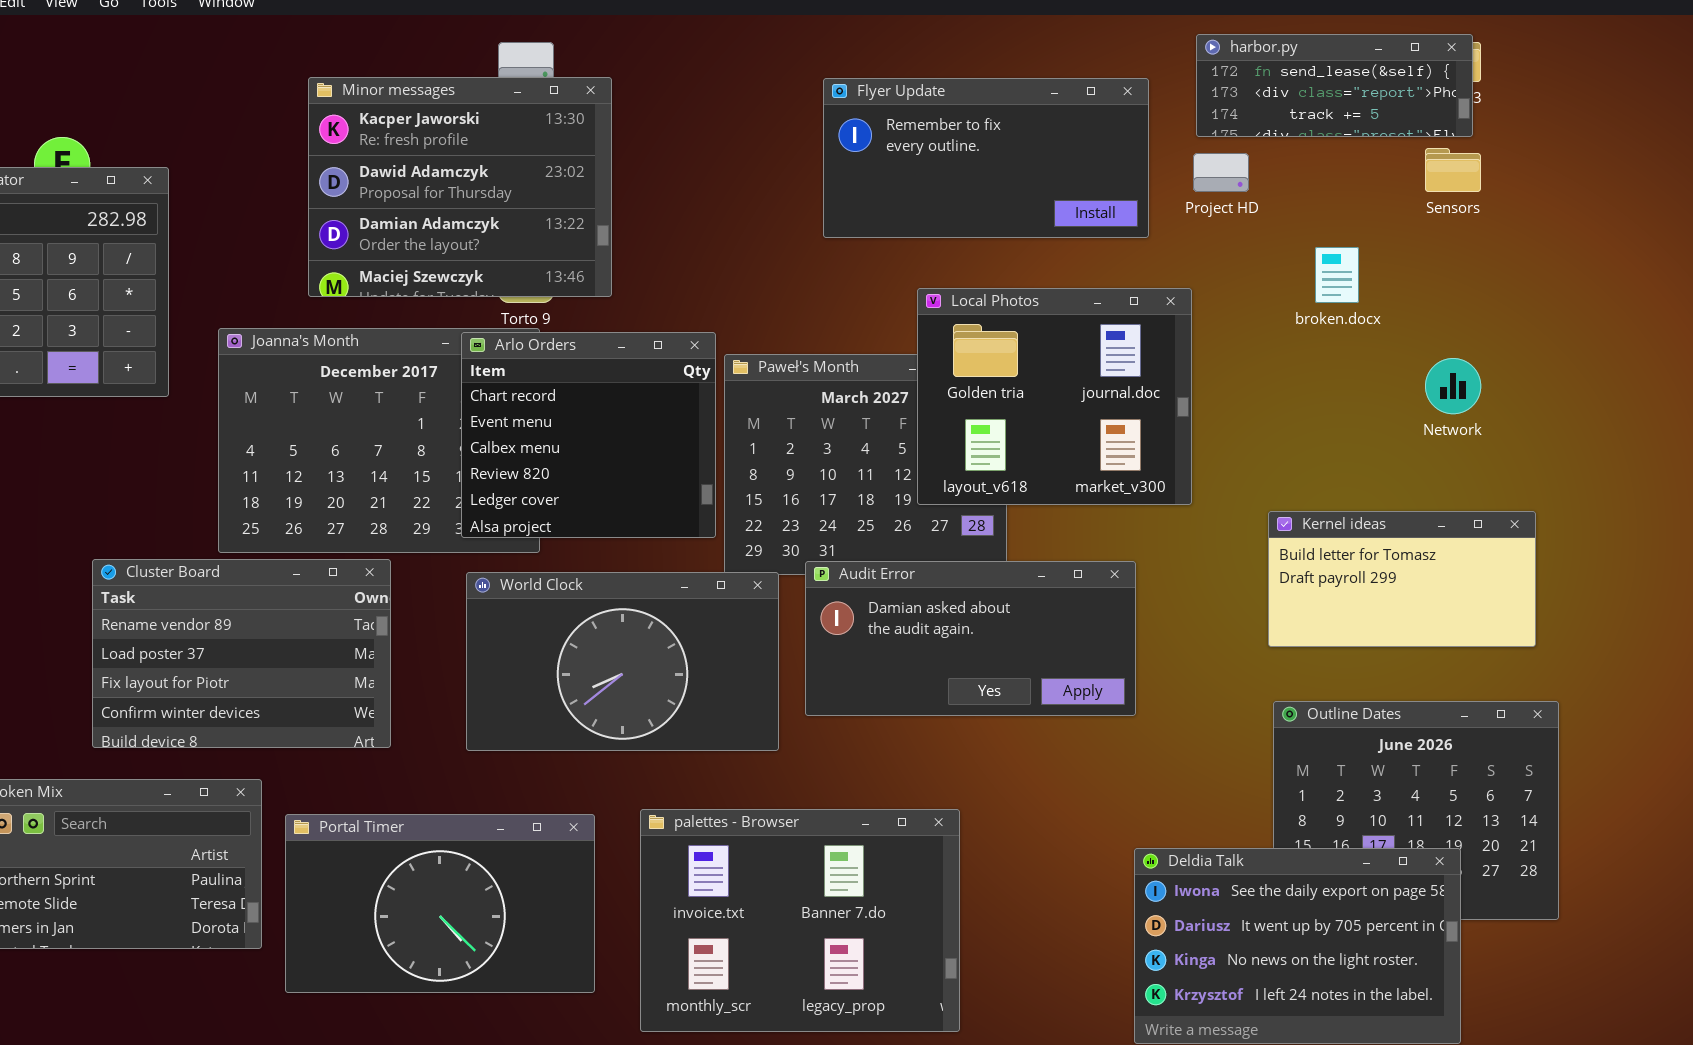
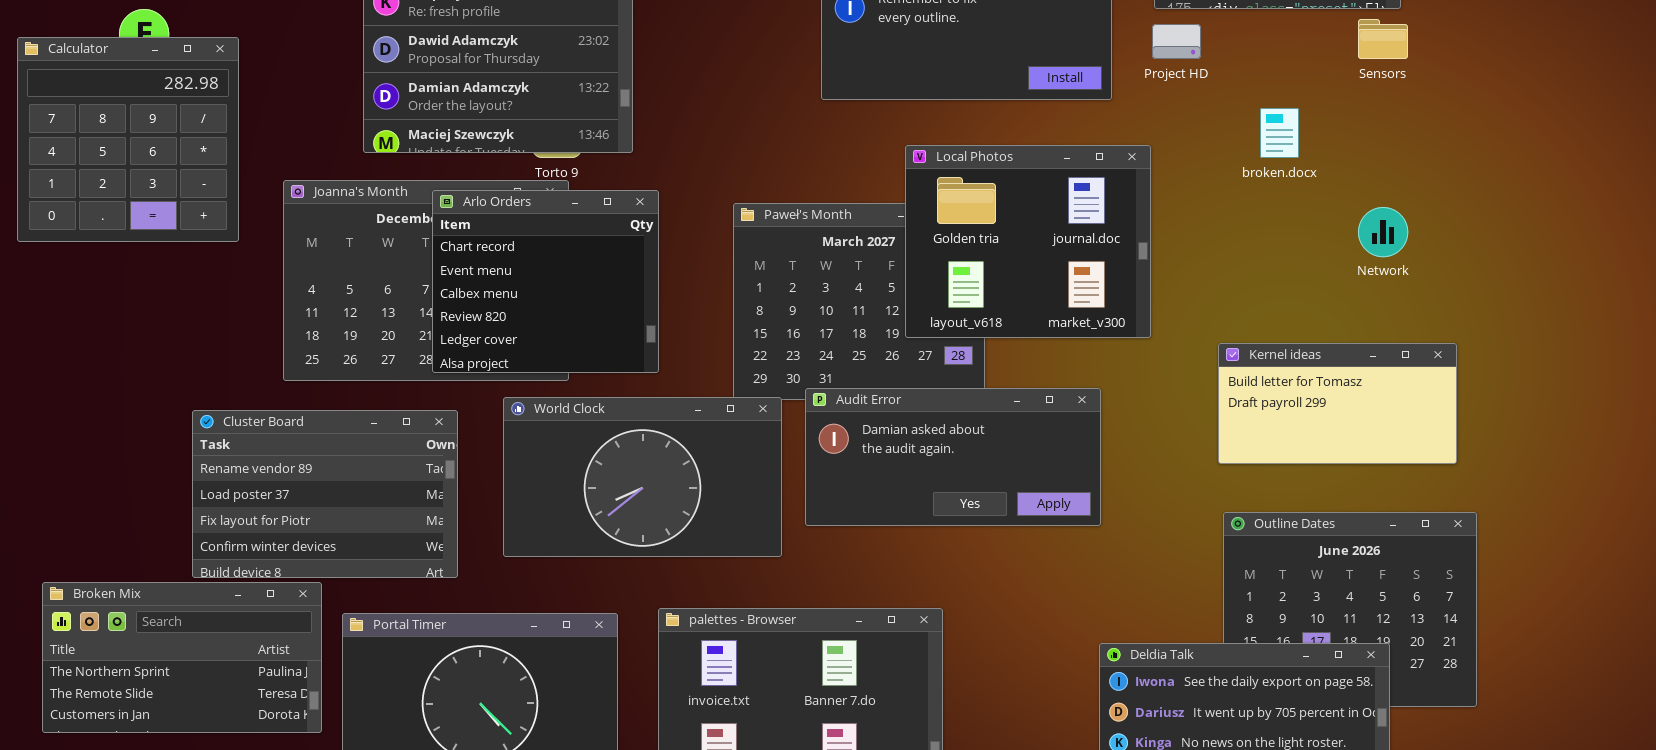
Arlo Orders: [461,332,716,538] -> [432,190,659,373], moved
Cluster Board: [92,559,391,748] -> [192,410,458,578], moved

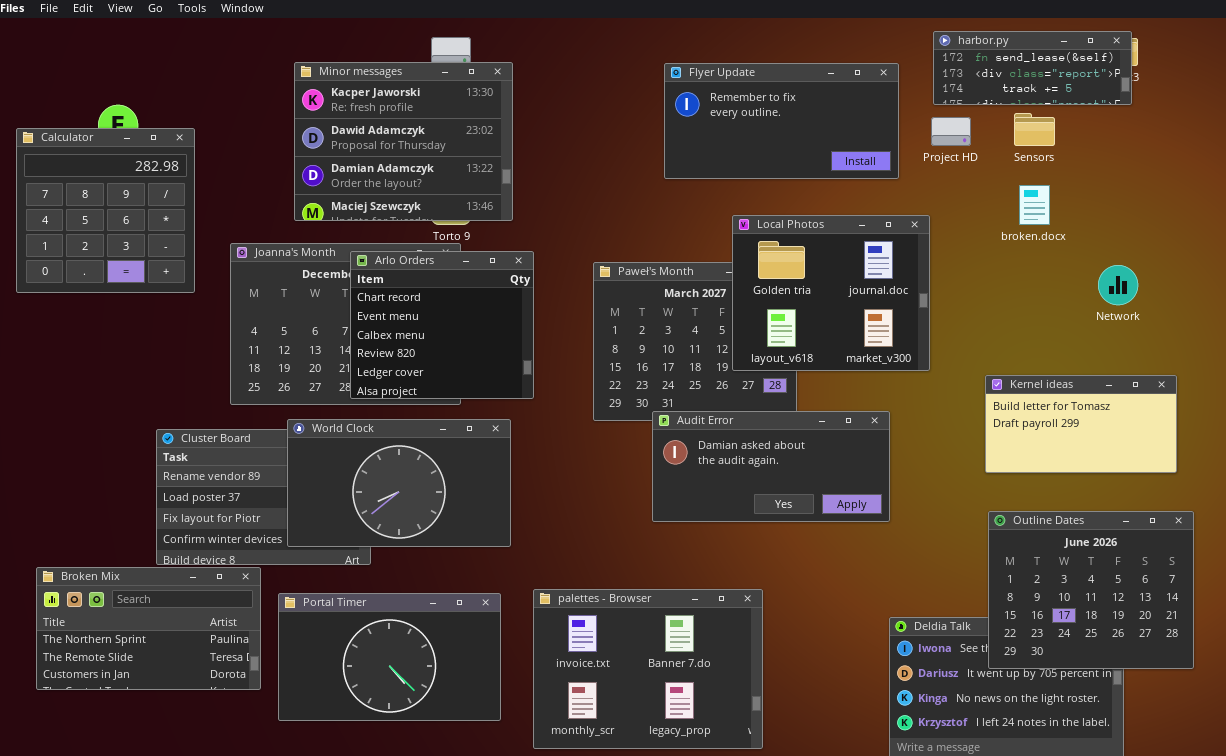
Sensors: [1358,19,1408,59] -> [1014,113,1055,146], moved
World Clock: [503,397,782,557] -> [287,419,511,547], moved
Outline Dates: [1223,512,1477,707] -> [988,511,1194,669], raised

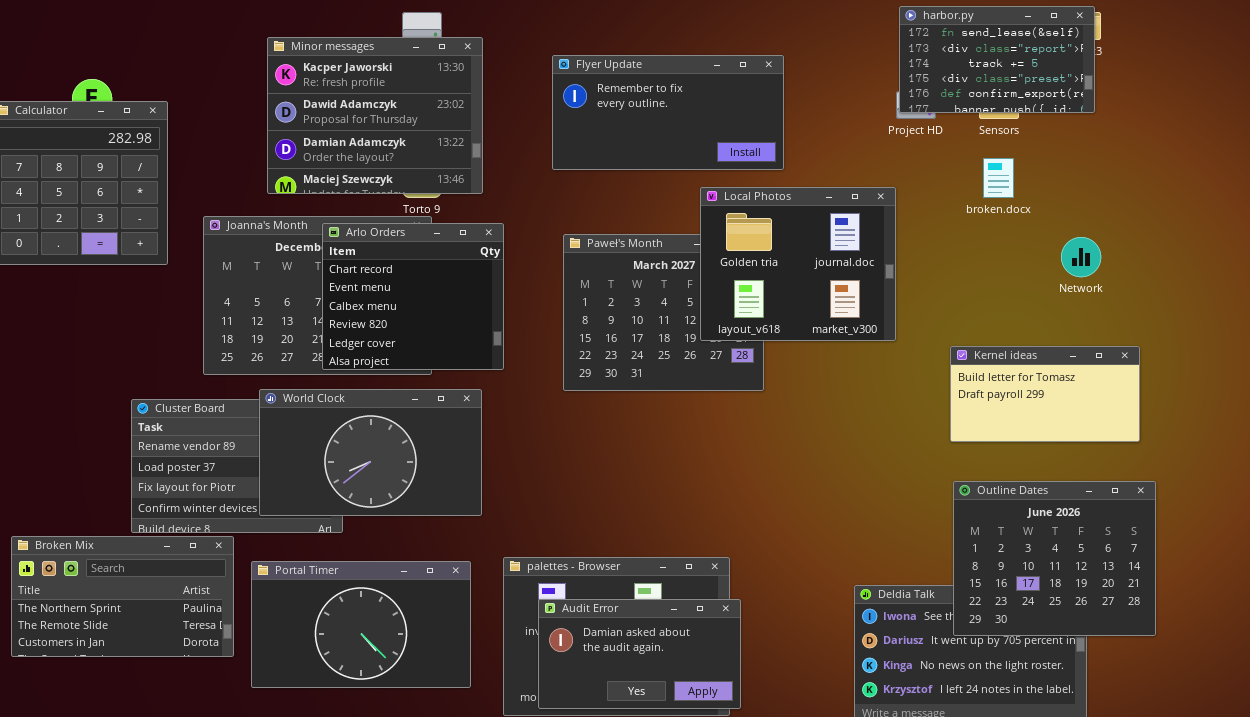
harbor.py: [933,31,1132,105] -> [899,6,1095,113], resized
Flyer Update: [664,63,899,179] -> [552,55,784,170], moved
Audit Error: [652,411,890,522] -> [538,599,741,709], moved, resized

